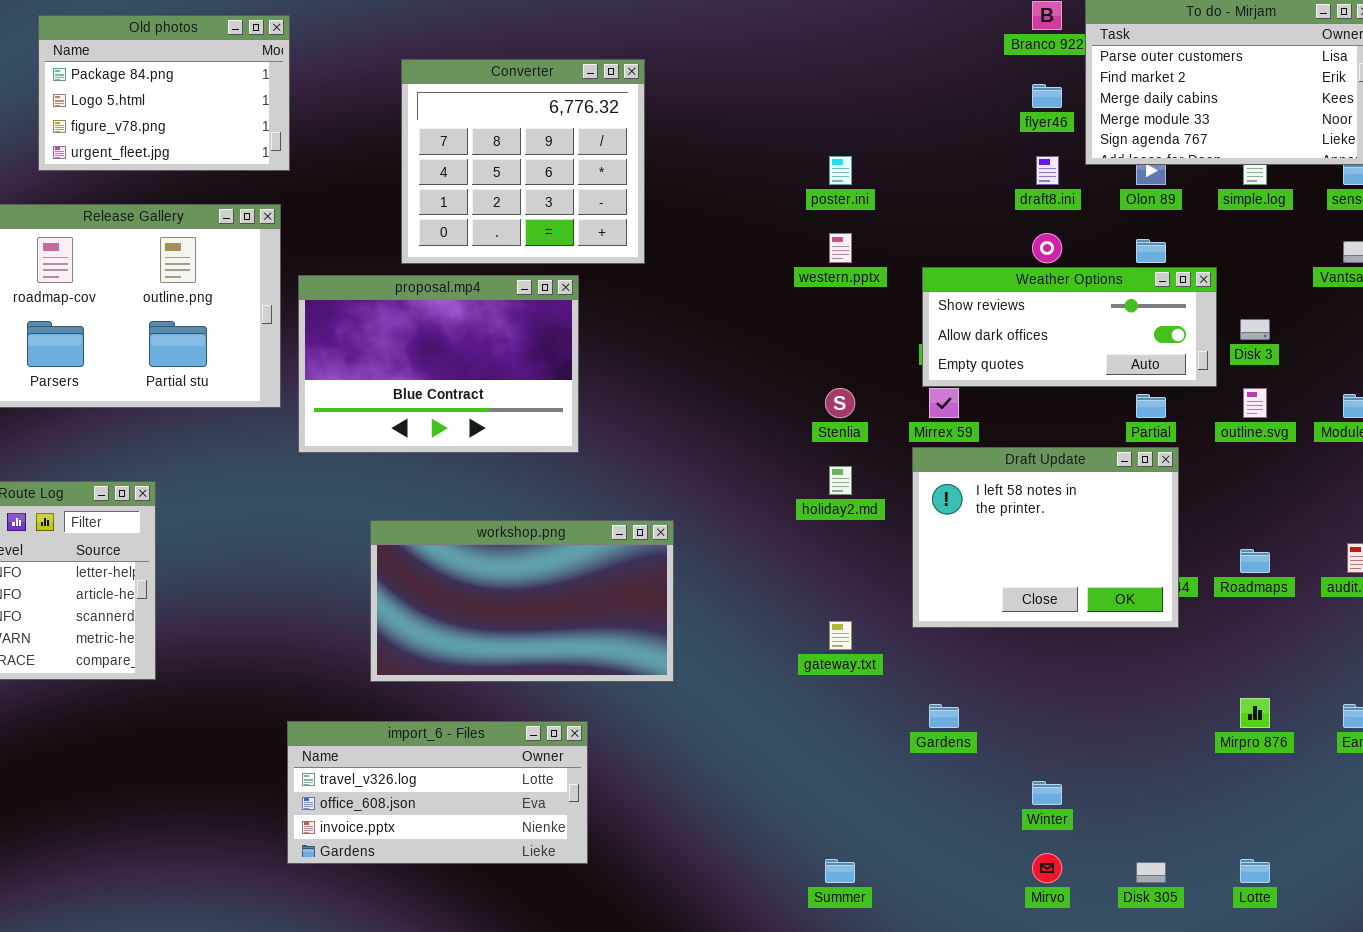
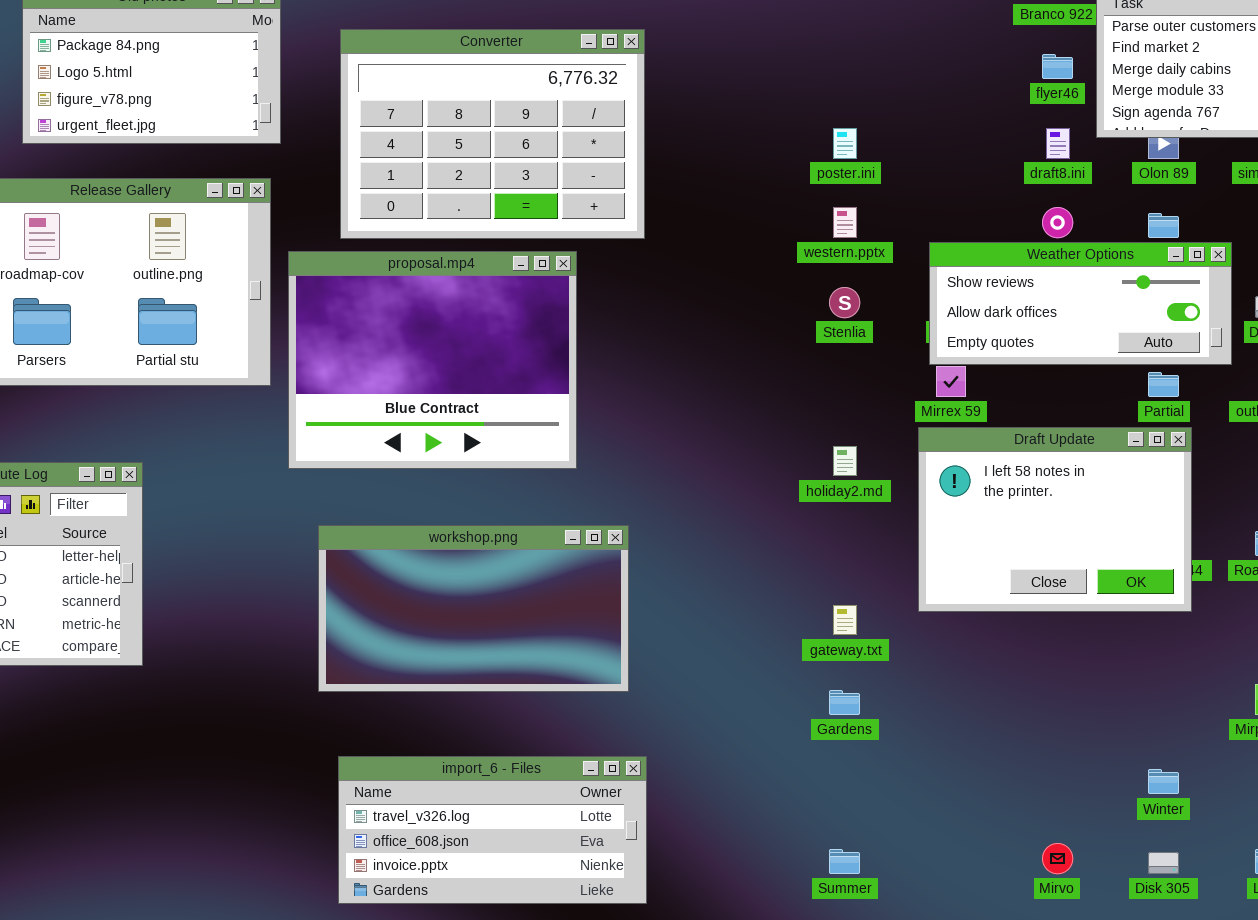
Converter: [401,59,645,264] -> [340,29,645,239], resized
proposal.mp4: [298,275,579,453] -> [288,251,577,469], resized
Stenlia: [825,388,855,418] -> [829,287,860,318], moved
workshop.png: [370,520,674,682] -> [318,525,629,692], moved
Gardens: [929,704,959,728] -> [829,690,860,715], moved
import_6 - Files: [287,721,588,864] -> [338,756,647,904], moved
Winter: [1032,781,1062,805] -> [1148,769,1179,794], moved

